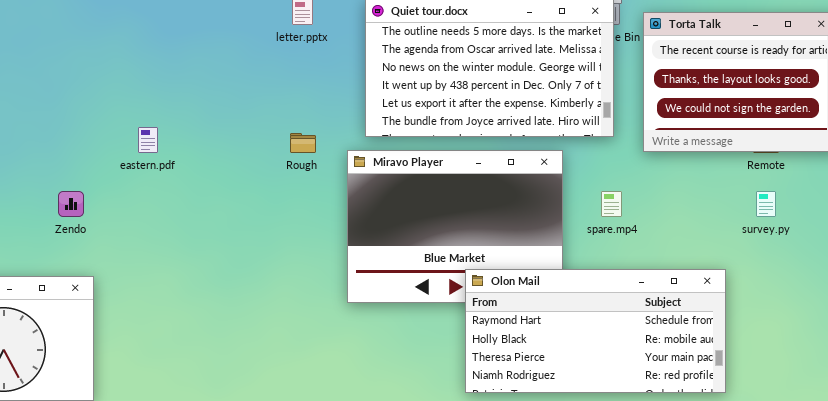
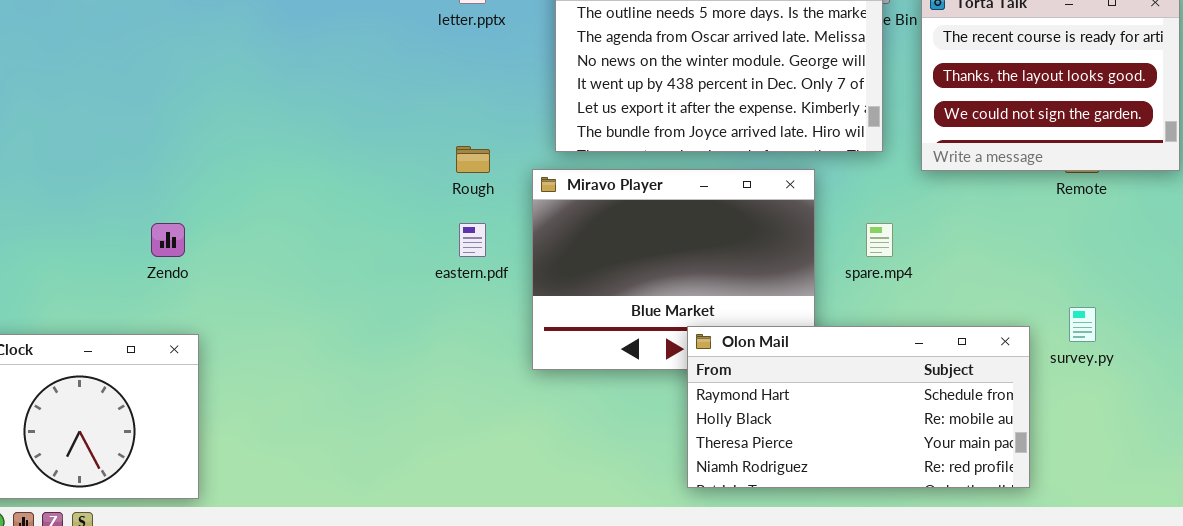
eastern.pdf: [138,127,158,153] -> [459,223,486,257], moved
survey.py: [756,191,776,217] -> [1069,307,1096,342], moved

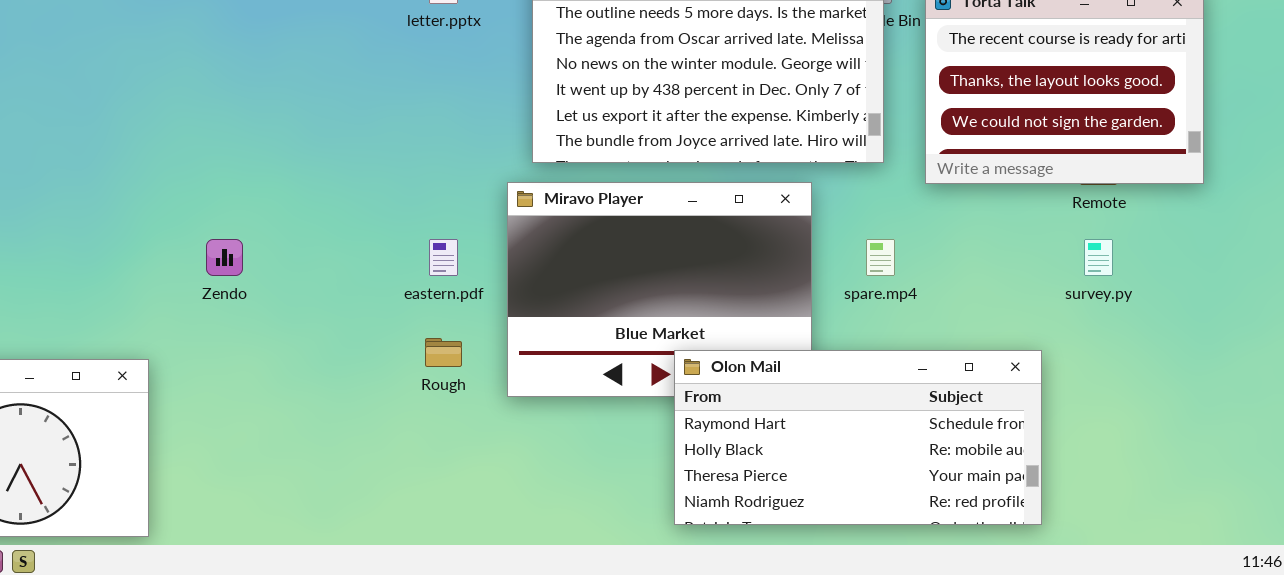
Rough: [456,146,490,173] -> [425,338,462,367], moved
Zendo: [151,223,185,257] -> [206,239,243,276], moved
survey.py: [1069,307,1096,342] -> [1084,239,1113,276], moved

